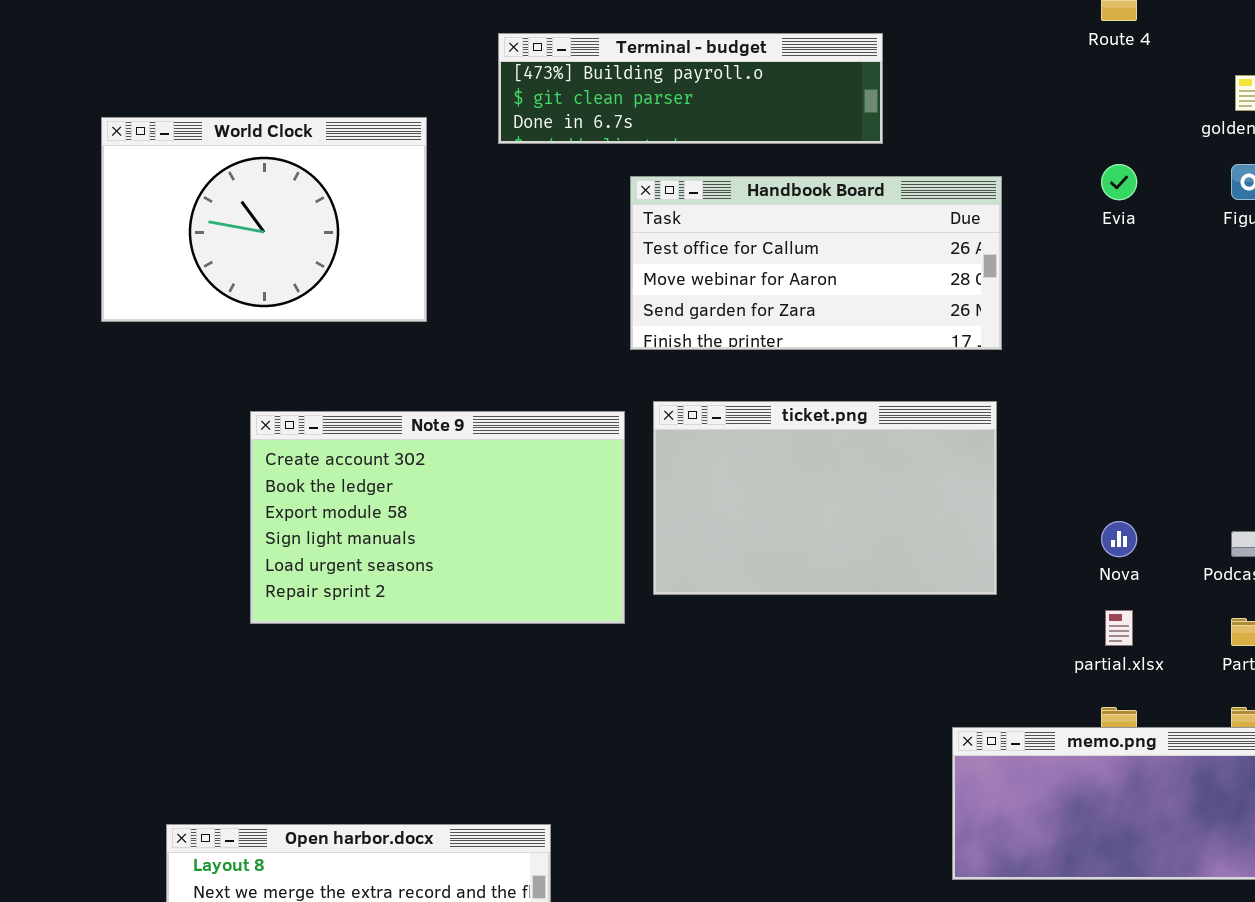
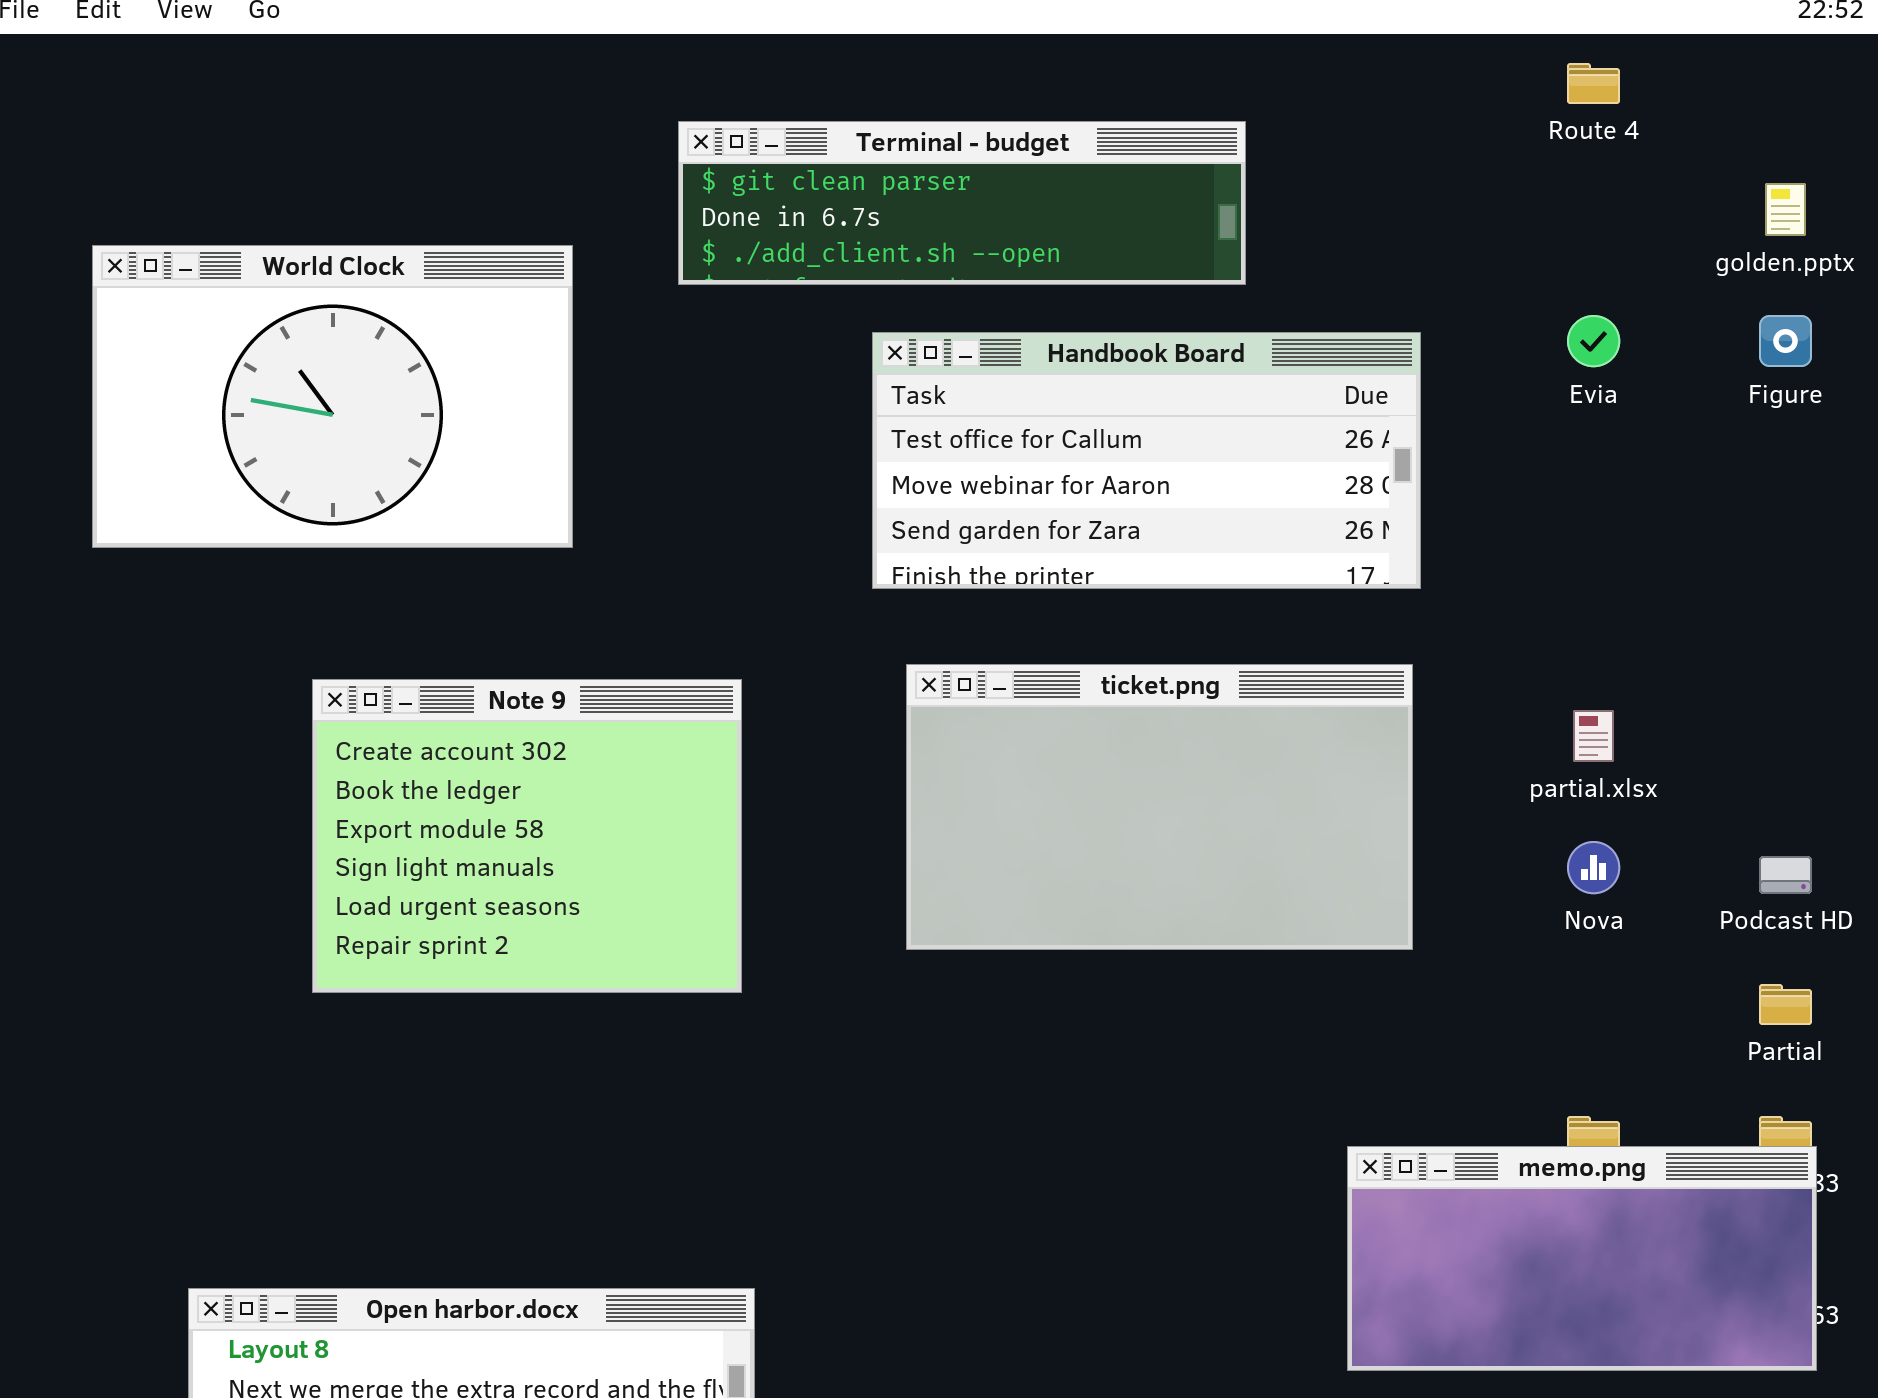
Terminal - budget: [498,33,883,144] -> [678,121,1246,285], scrolled down 1 row
Note 9: [250,411,625,624] -> [312,679,742,993], resized
partial.xlsx: [1105,610,1133,646] -> [1573,710,1614,762], moved

